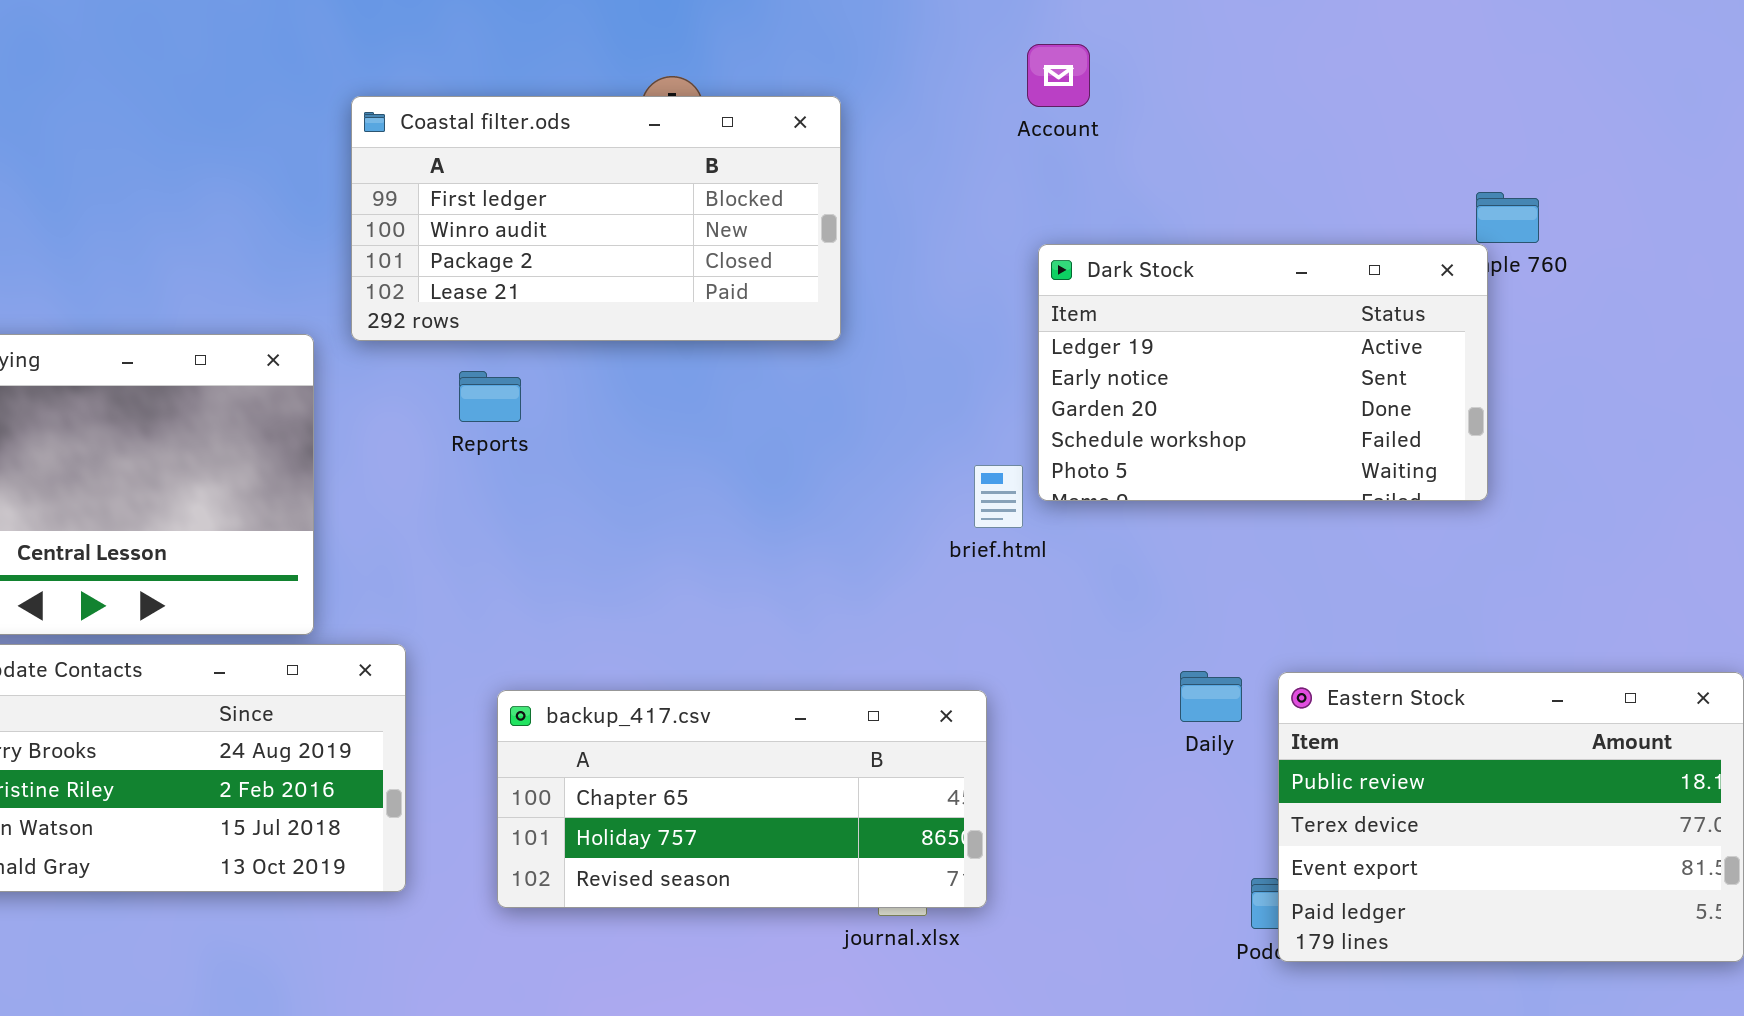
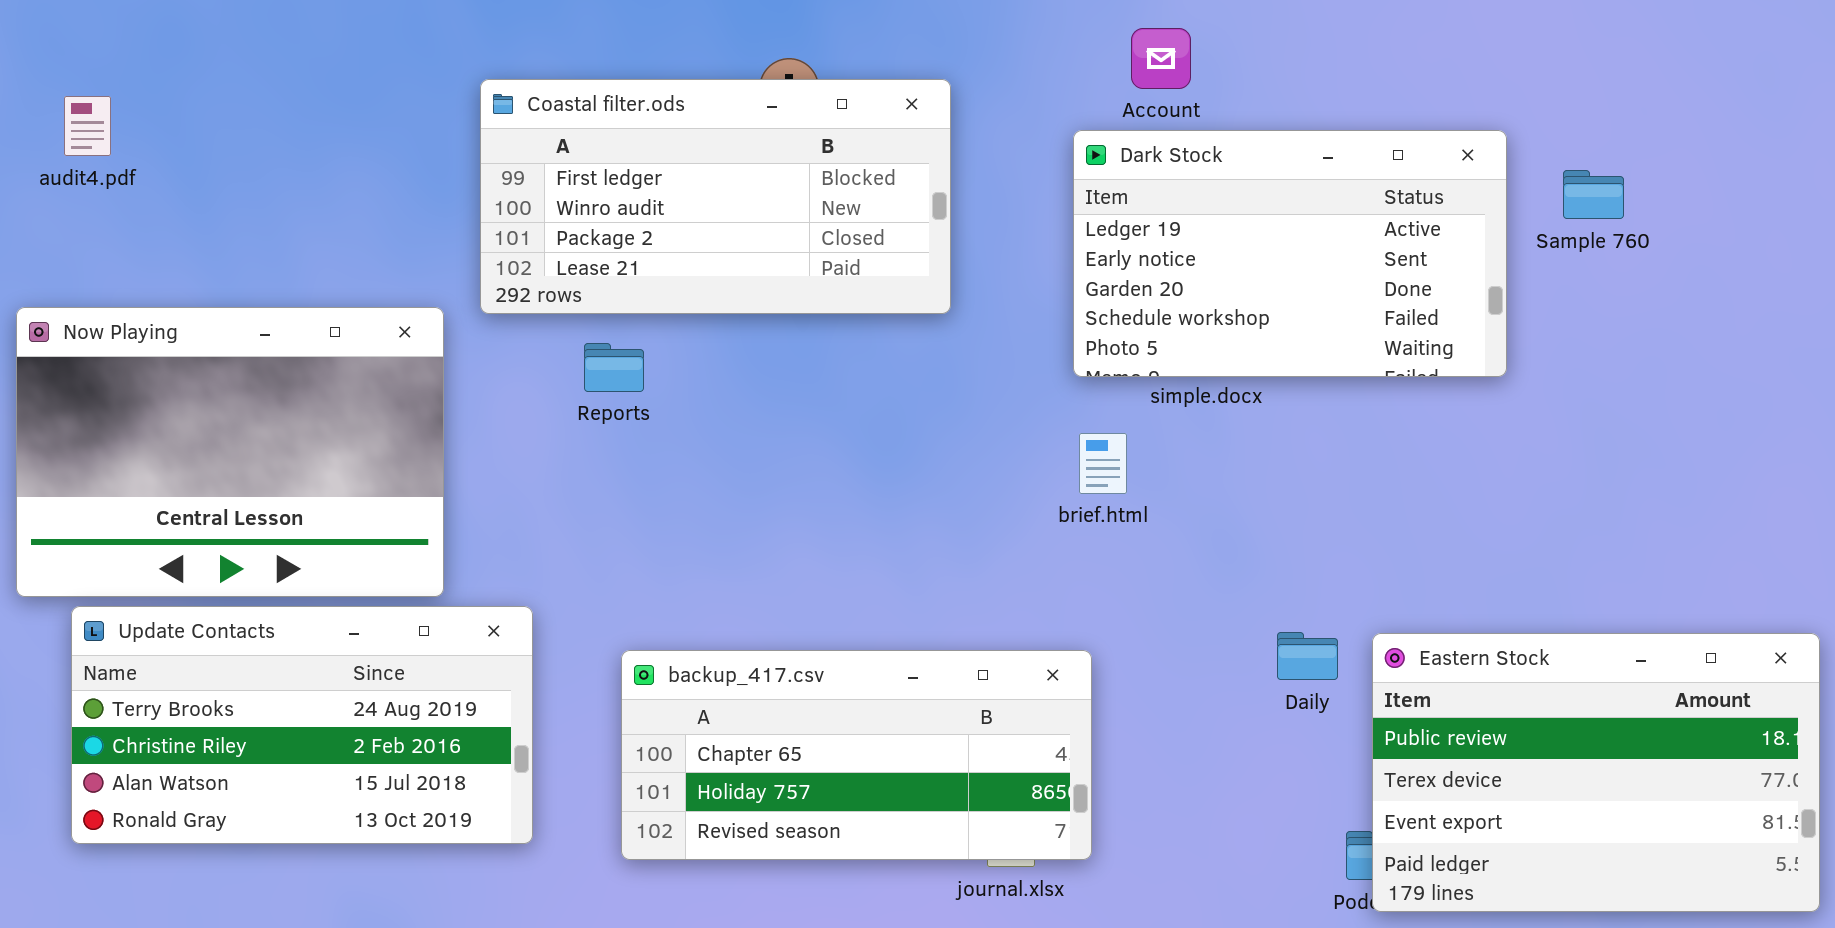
Dark Stock: [1038,244,1488,501] -> [1073,130,1507,377], moved

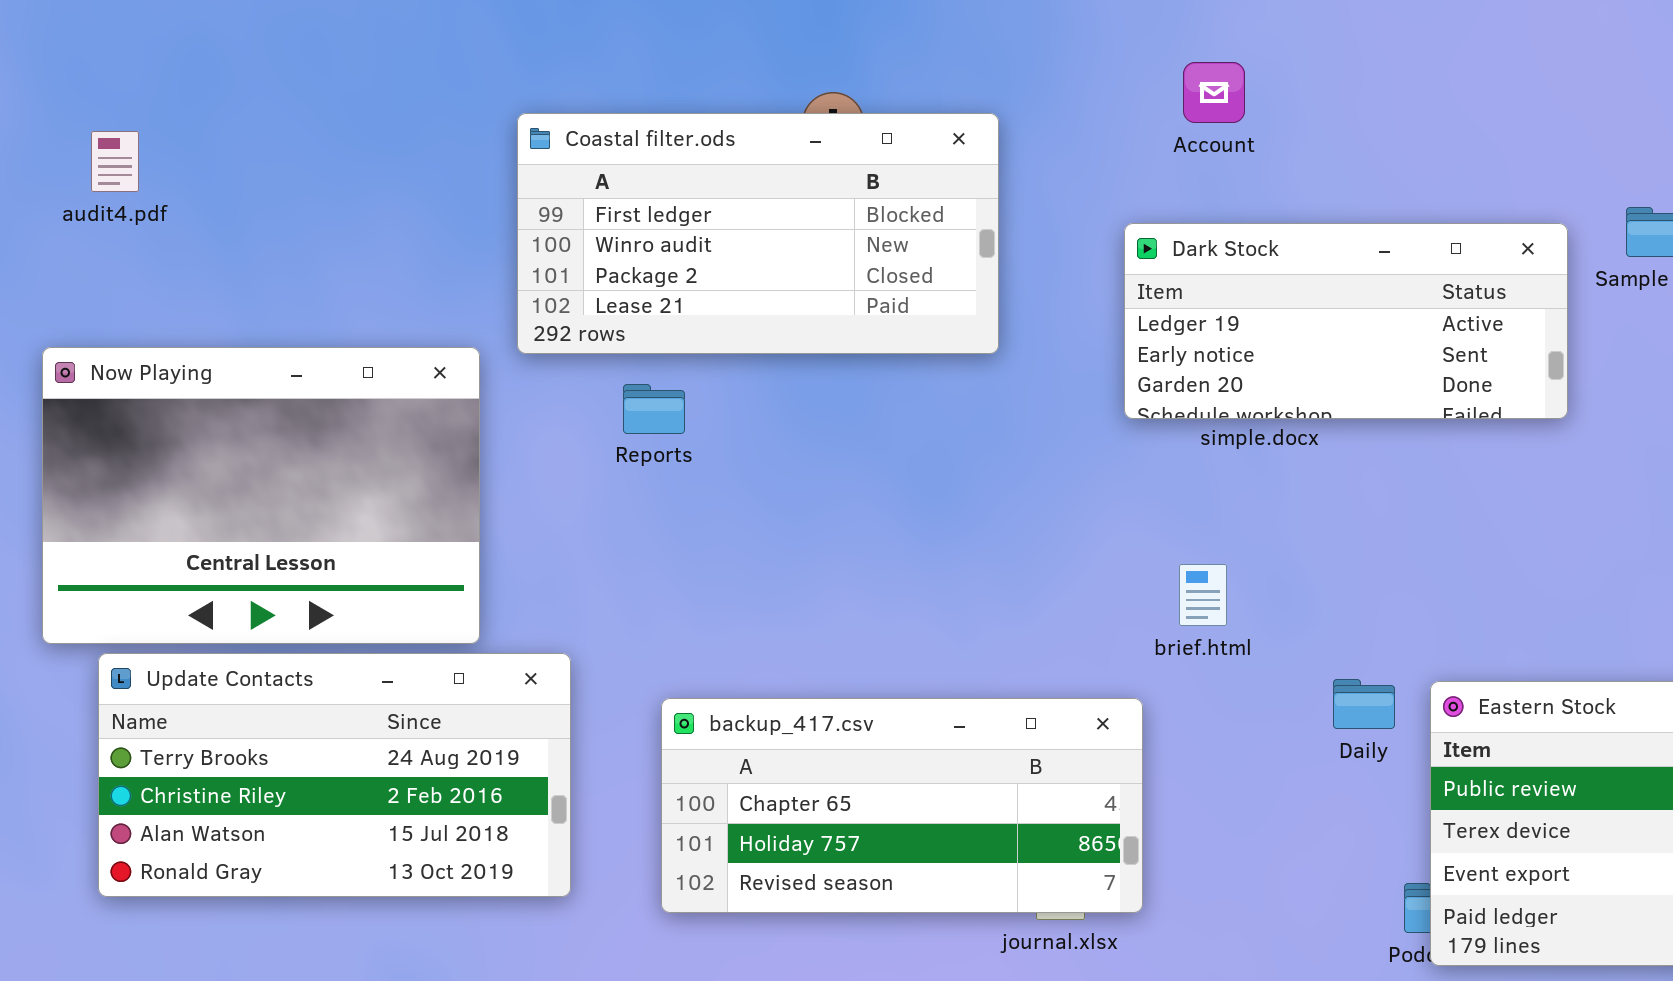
Dark Stock: [1073,130,1507,377] -> [1124,223,1568,419], resized
brief.html: [1079,433,1127,494] -> [1179,564,1227,626], moved

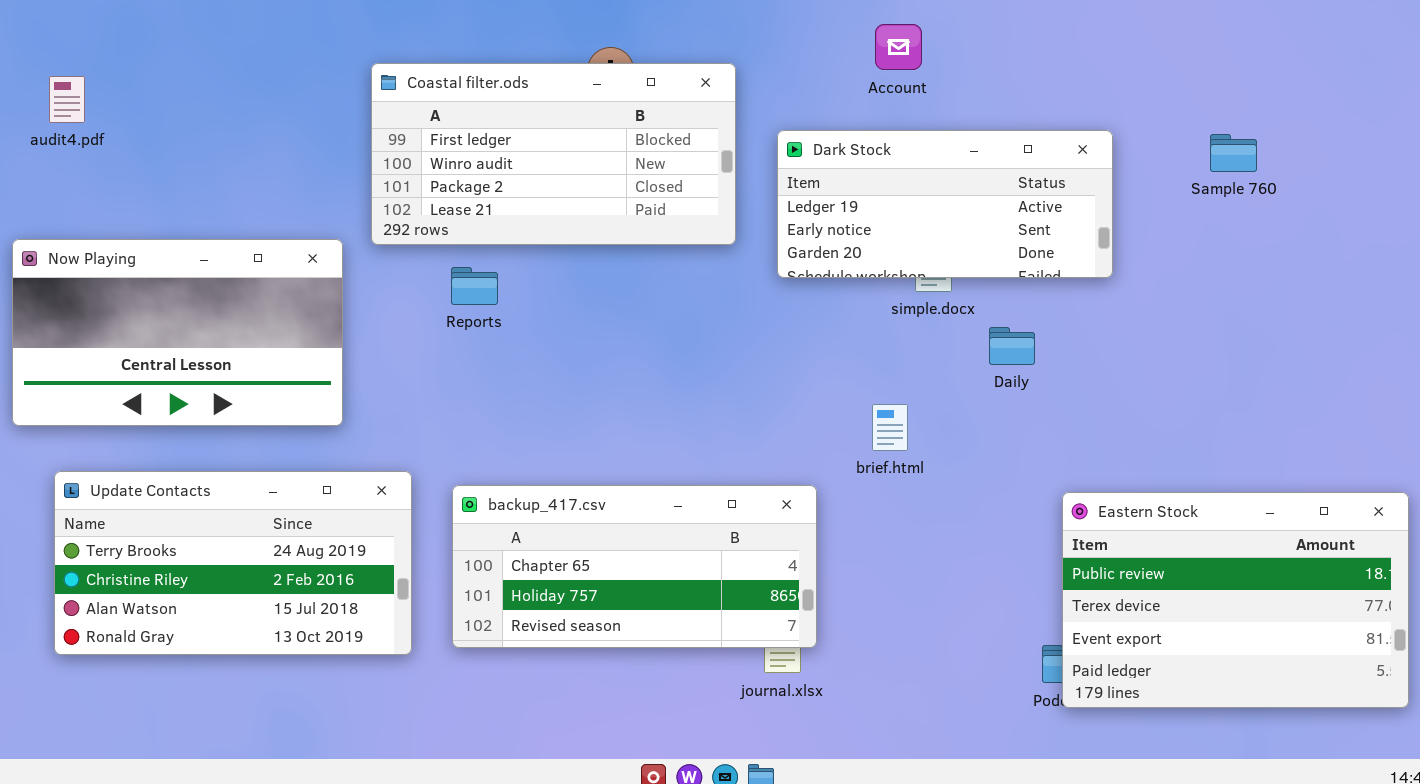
Dark Stock: [1124,223,1568,419] -> [777,130,1113,278], moved
Now Playing: [42,347,480,644] -> [12,239,343,426], resized
Daily: [1333,679,1395,729] -> [989,327,1035,365], moved
backup_417.csv: [661,698,1143,913] -> [452,485,817,648], moved

